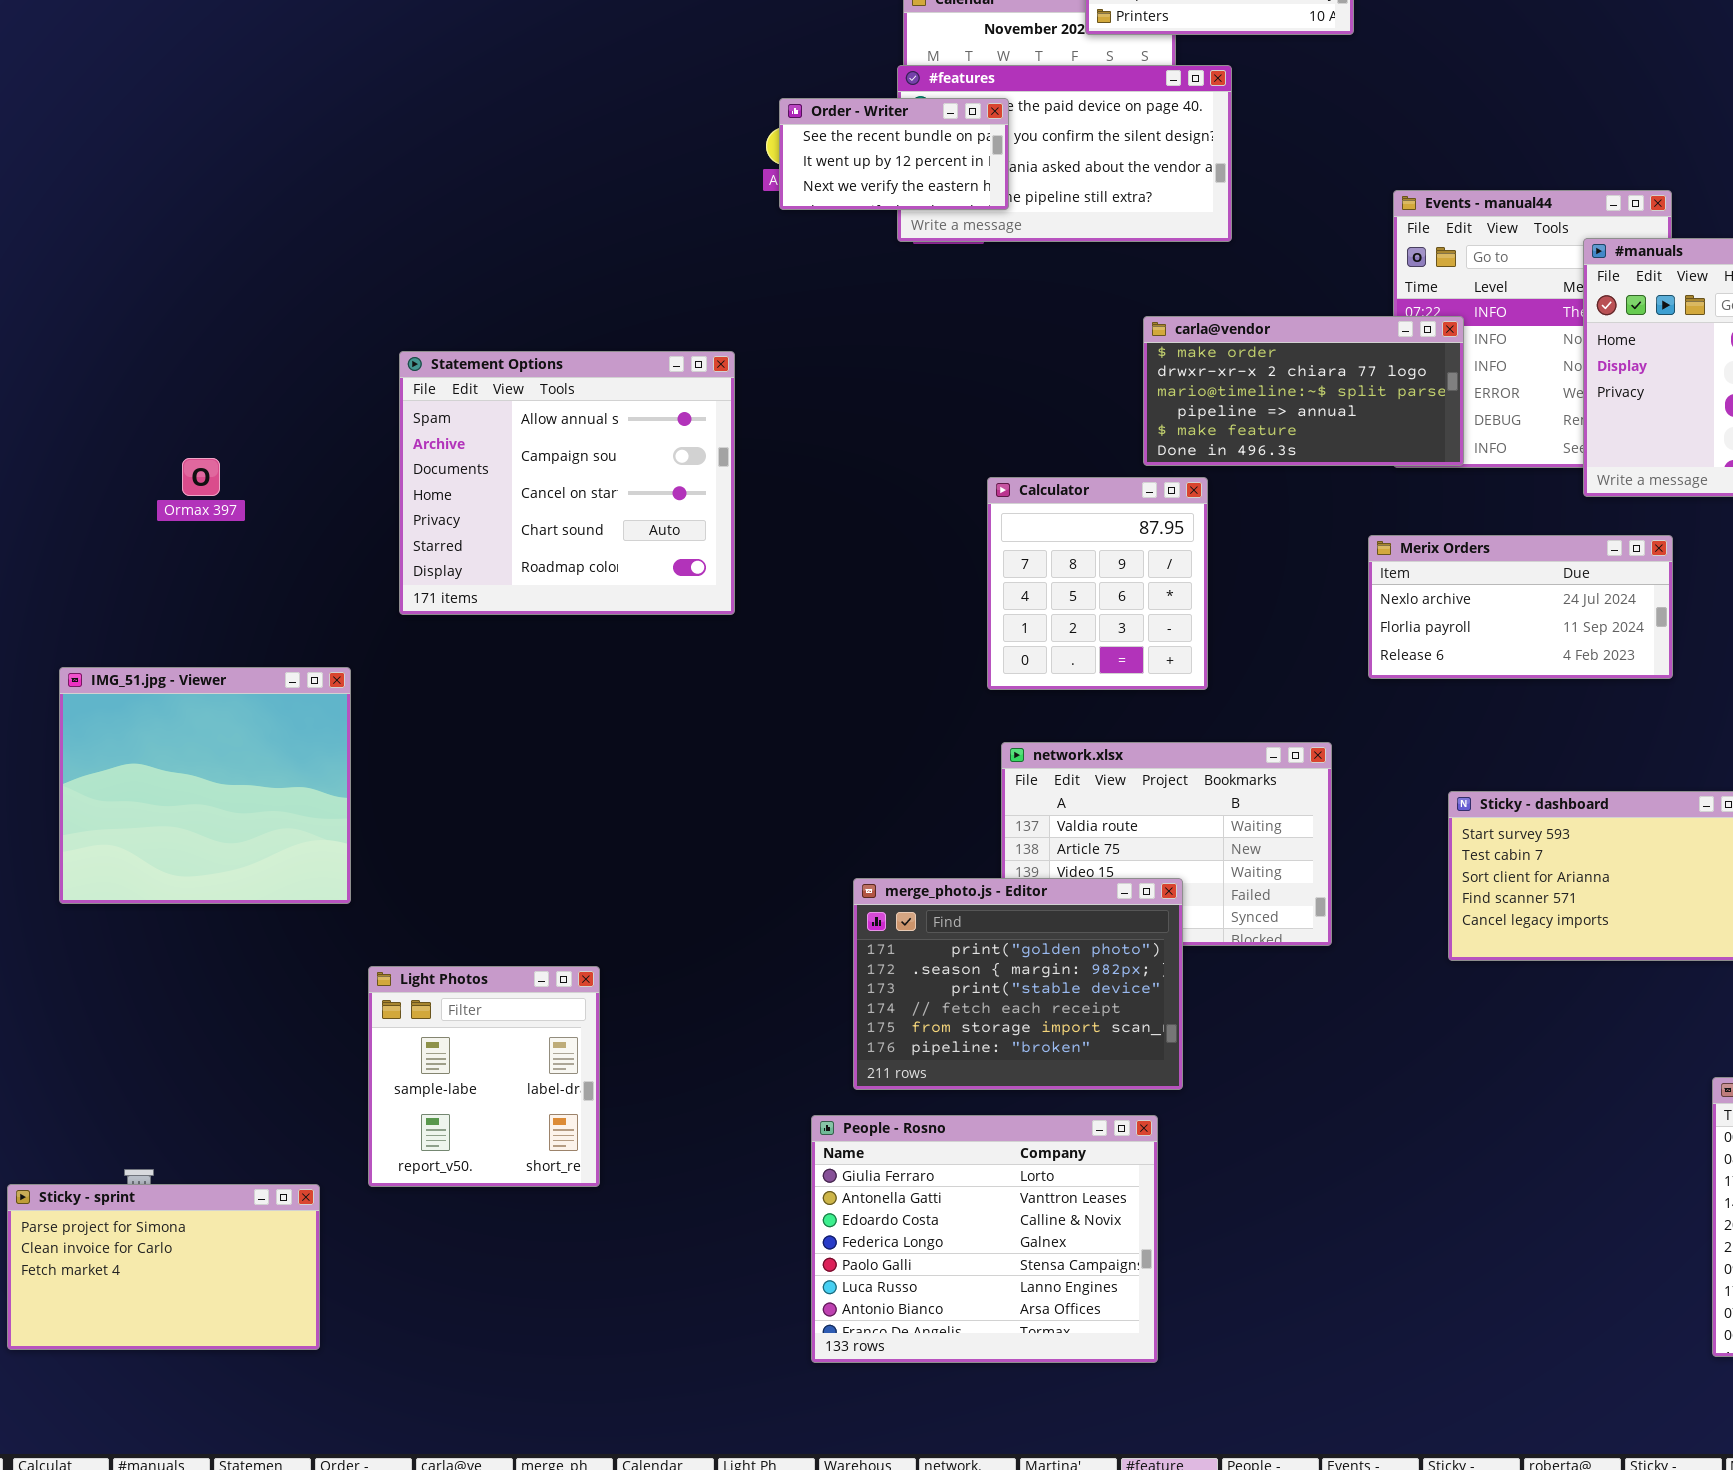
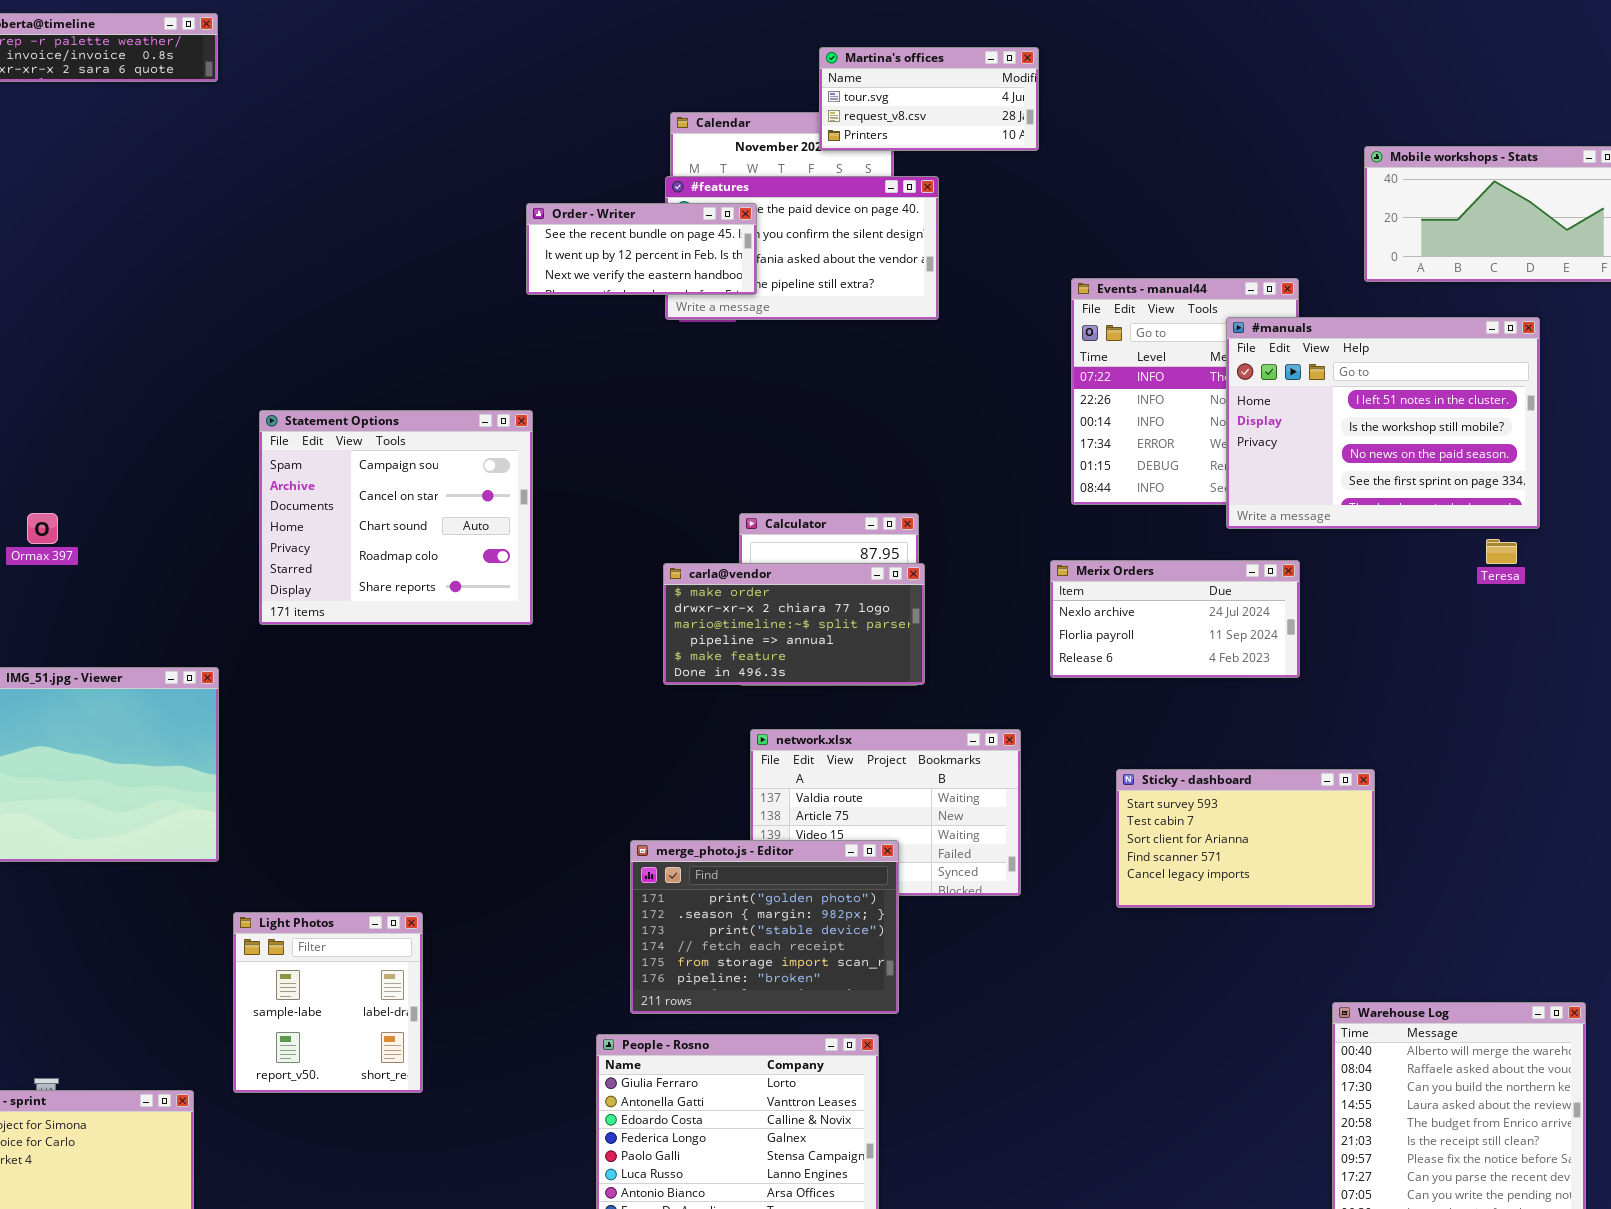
Order - Writer: [779,98,1009,210] -> [526,203,757,295], resized
carla@vendor: [1143,316,1464,466] -> [663,563,925,685], moved
Statement Options: [399,351,735,615] -> [259,410,533,625], scrolled down 1 row
Ormax 397: [182,458,220,496] -> [27,513,58,544], moved

